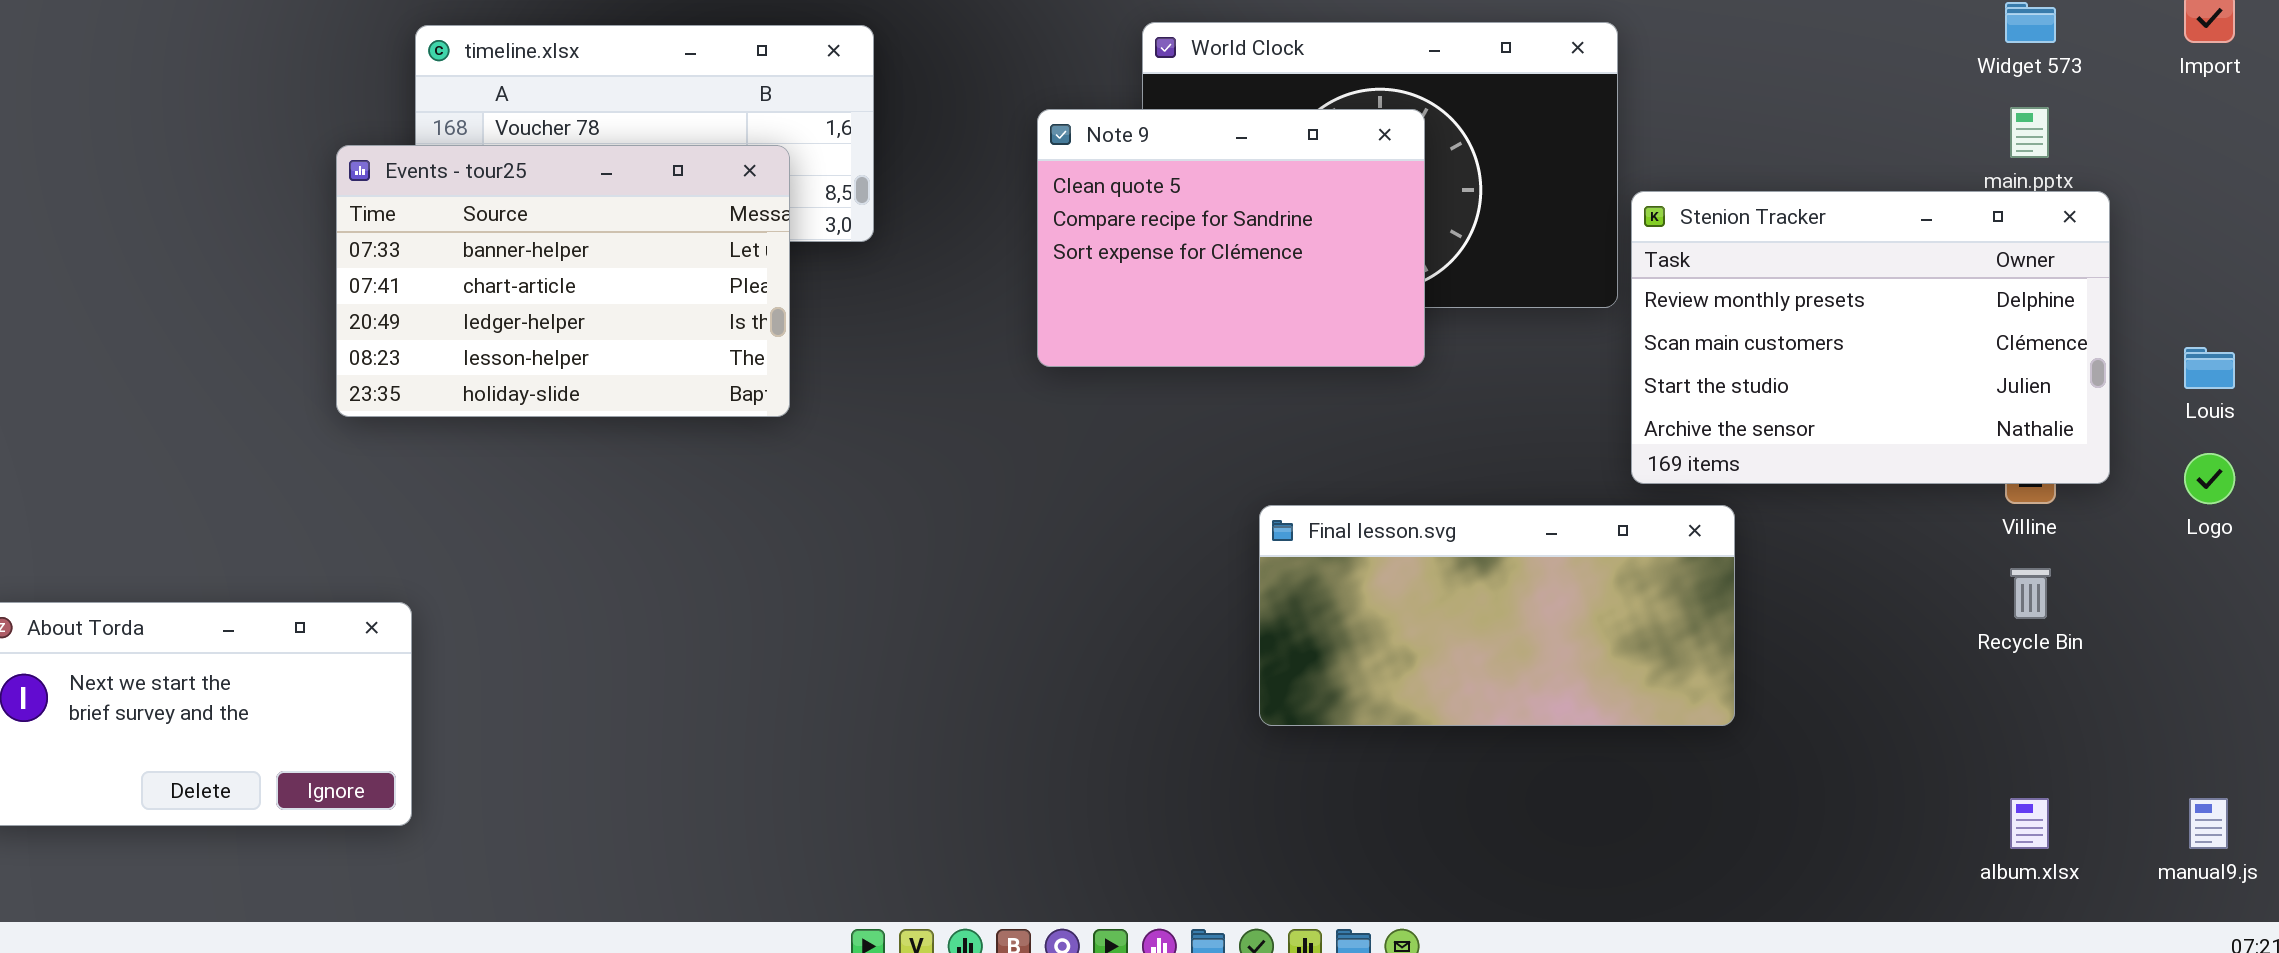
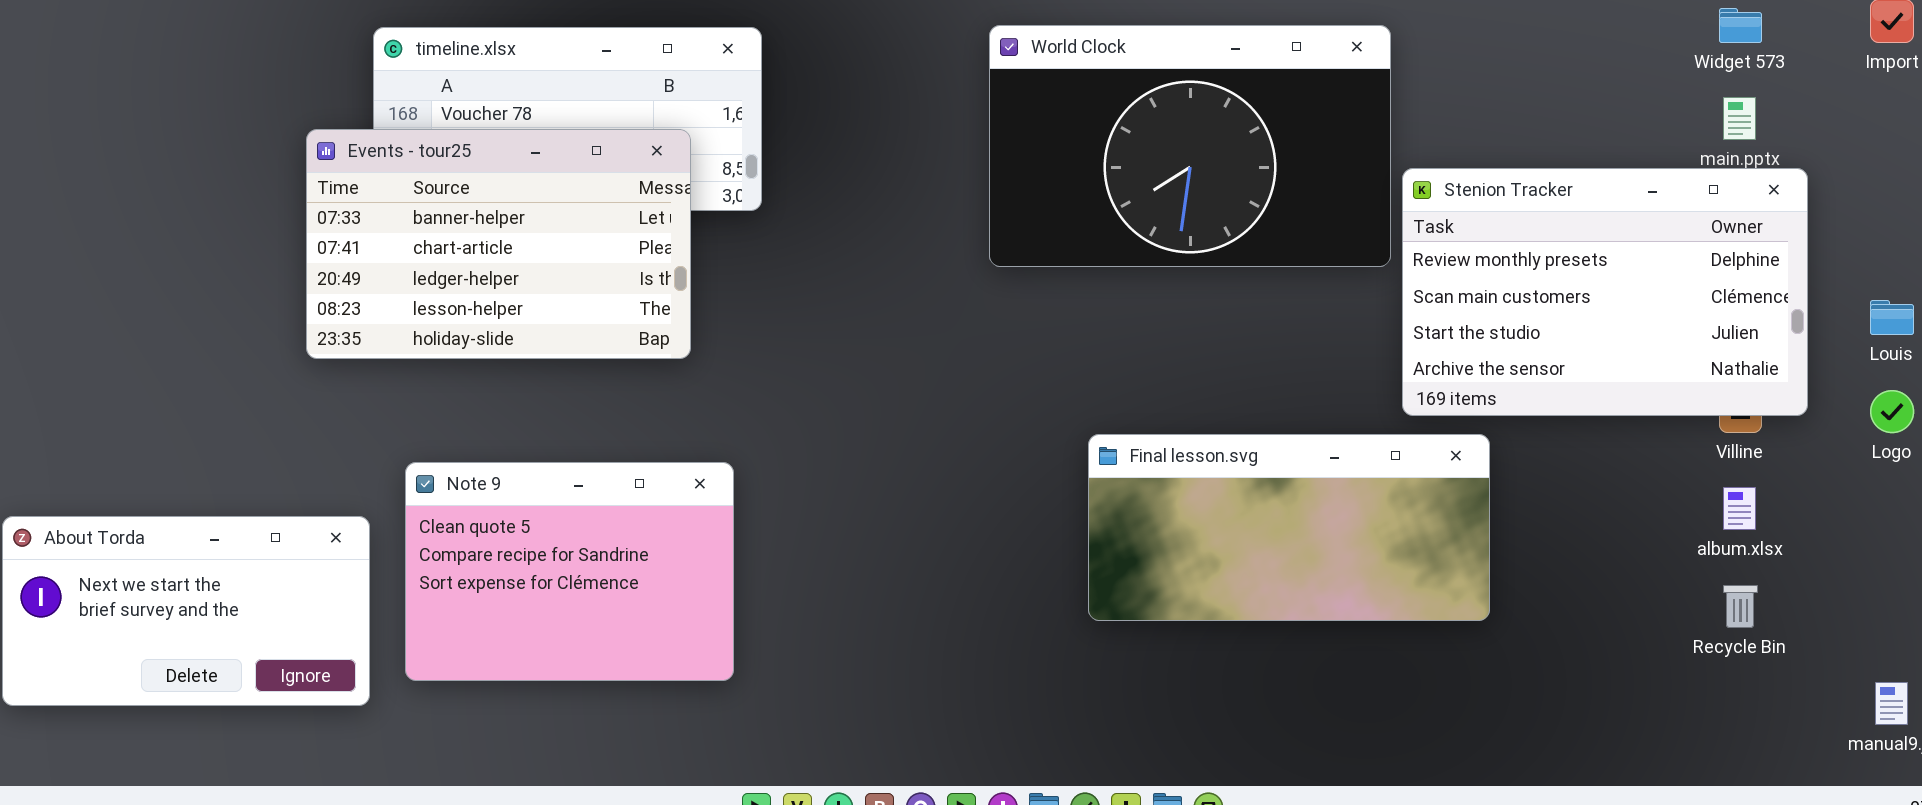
Note 9: [1037,109,1425,367] -> [405,462,734,681], moved
Recycle Bin: [2010,568,2051,619] -> [1723,585,1758,628], moved
album.xlsx: [2010,798,2049,849] -> [1723,487,1756,530], moved

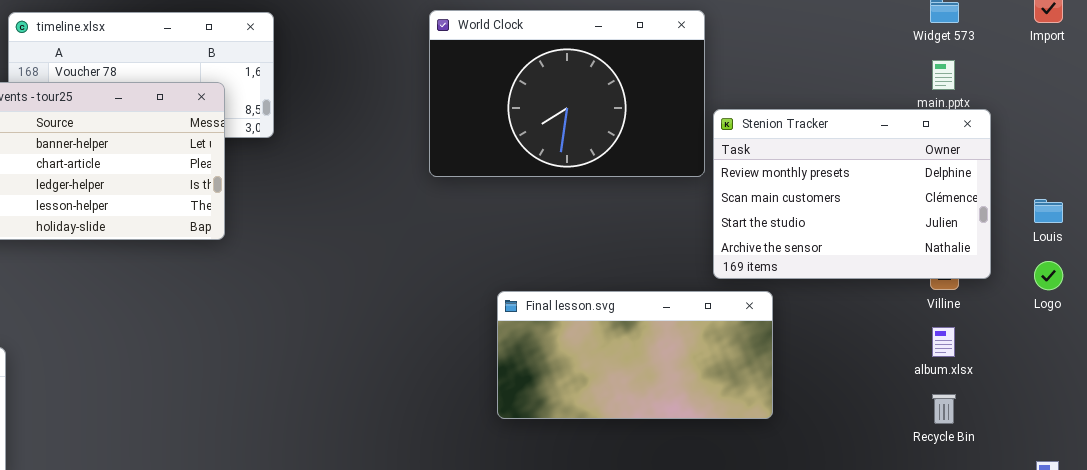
Note 9: [405,462,734,681] -> none, closed

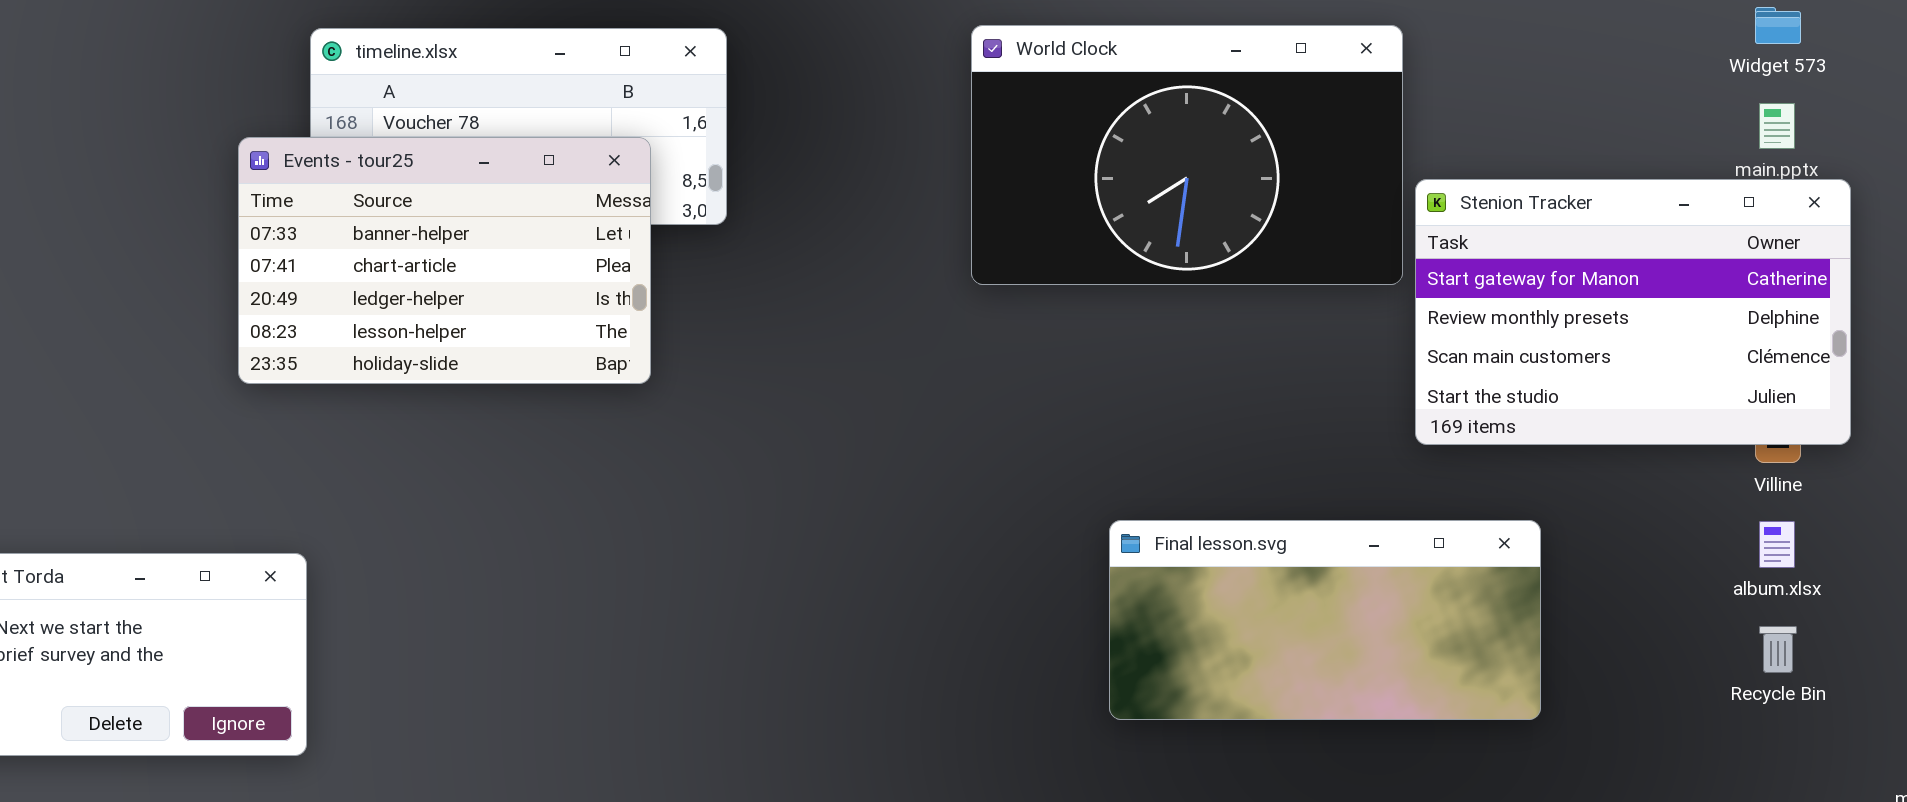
Stenion Tracker: [713,109,991,279] -> [1415,179,1851,445], scrolled up 1 row
Final lesson.svg: [497,291,773,419] -> [1109,520,1541,720], moved

